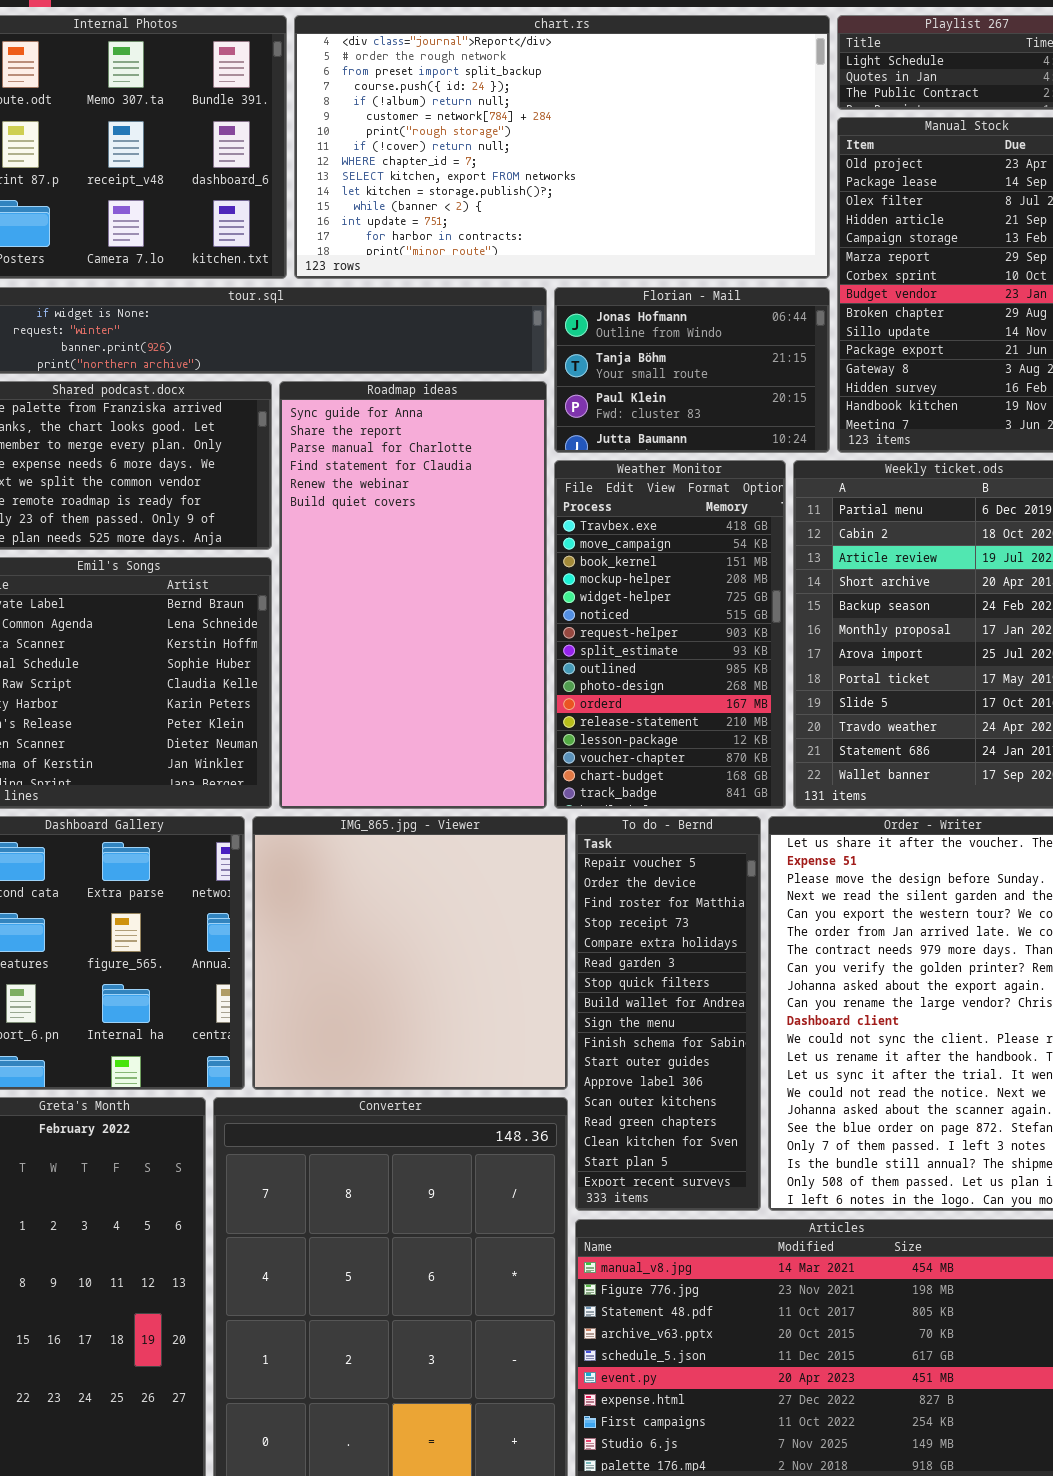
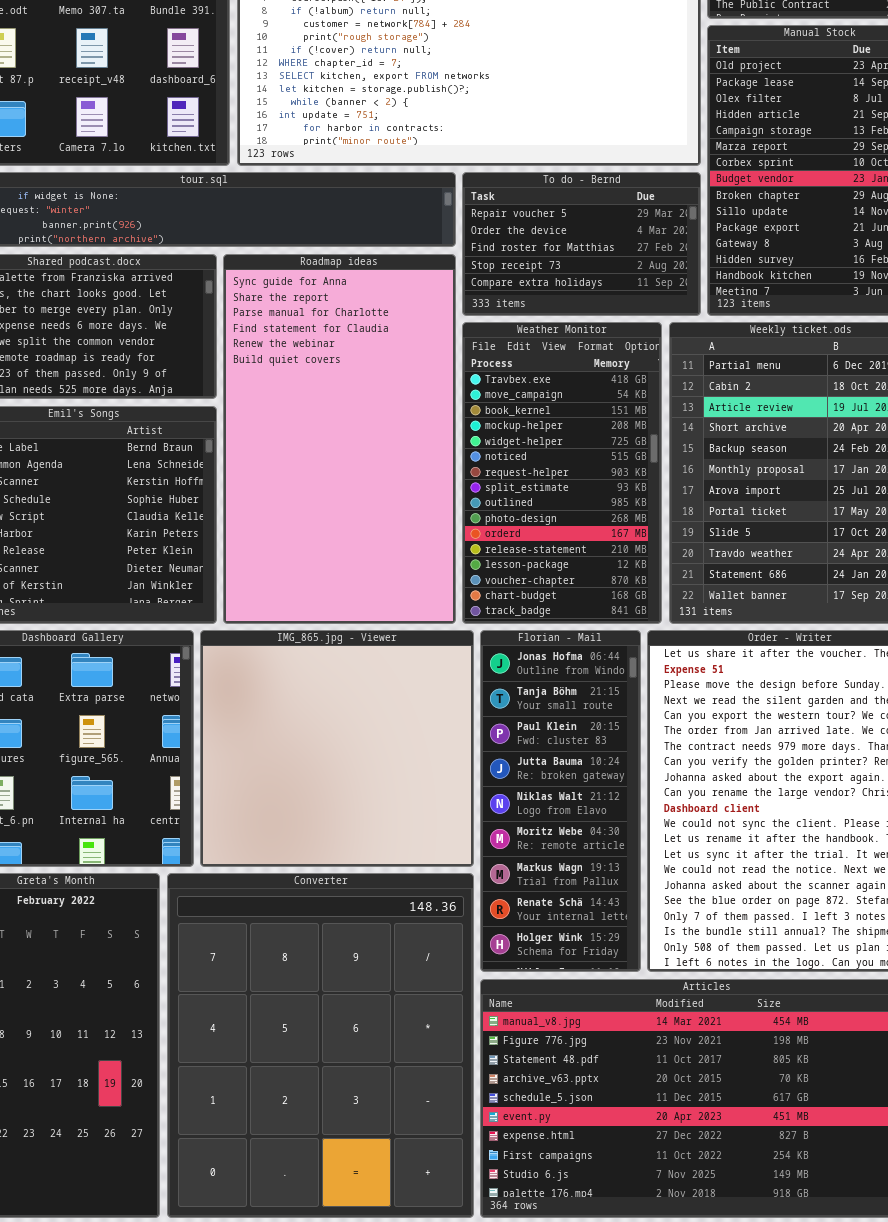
Florian - Mail: [554,287,830,453] -> [480,630,641,972], moved, resized
To do - Bernd: [575,816,761,1211] -> [462,172,701,316], moved, resized

